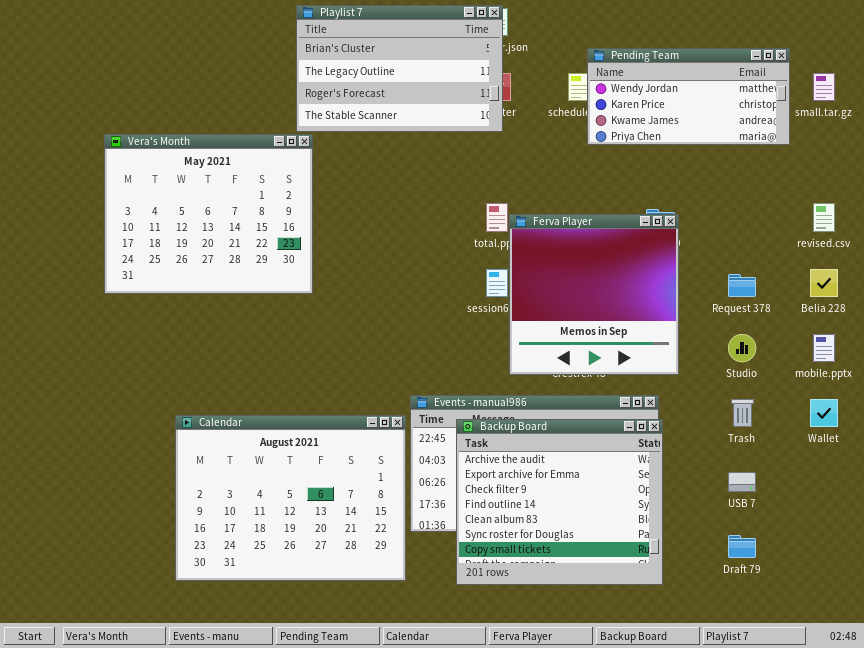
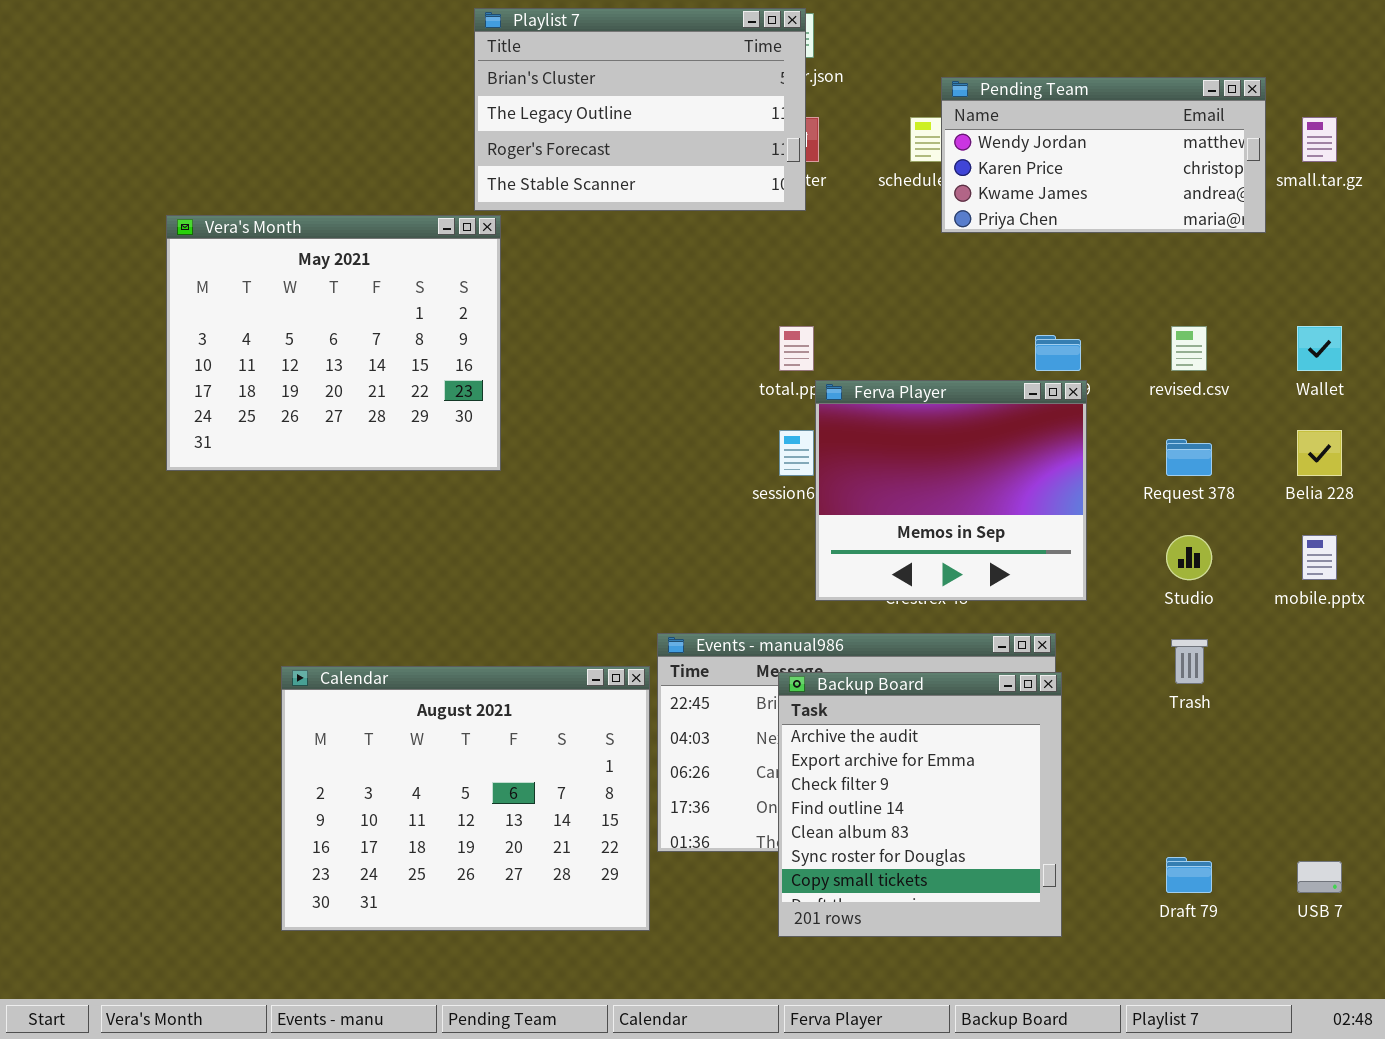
revised.csv: [813,203,835,232] -> [1171,326,1207,371], moved
Ferva Player: [509,214,679,375] -> [815,380,1087,601], resized
Wallet: [810,399,838,427] -> [1297,326,1342,371], moved
Backup Board: [456,419,663,585] -> [778,672,1062,937], resized
USB 7: [728,472,756,492] -> [1297,861,1342,893], moved

